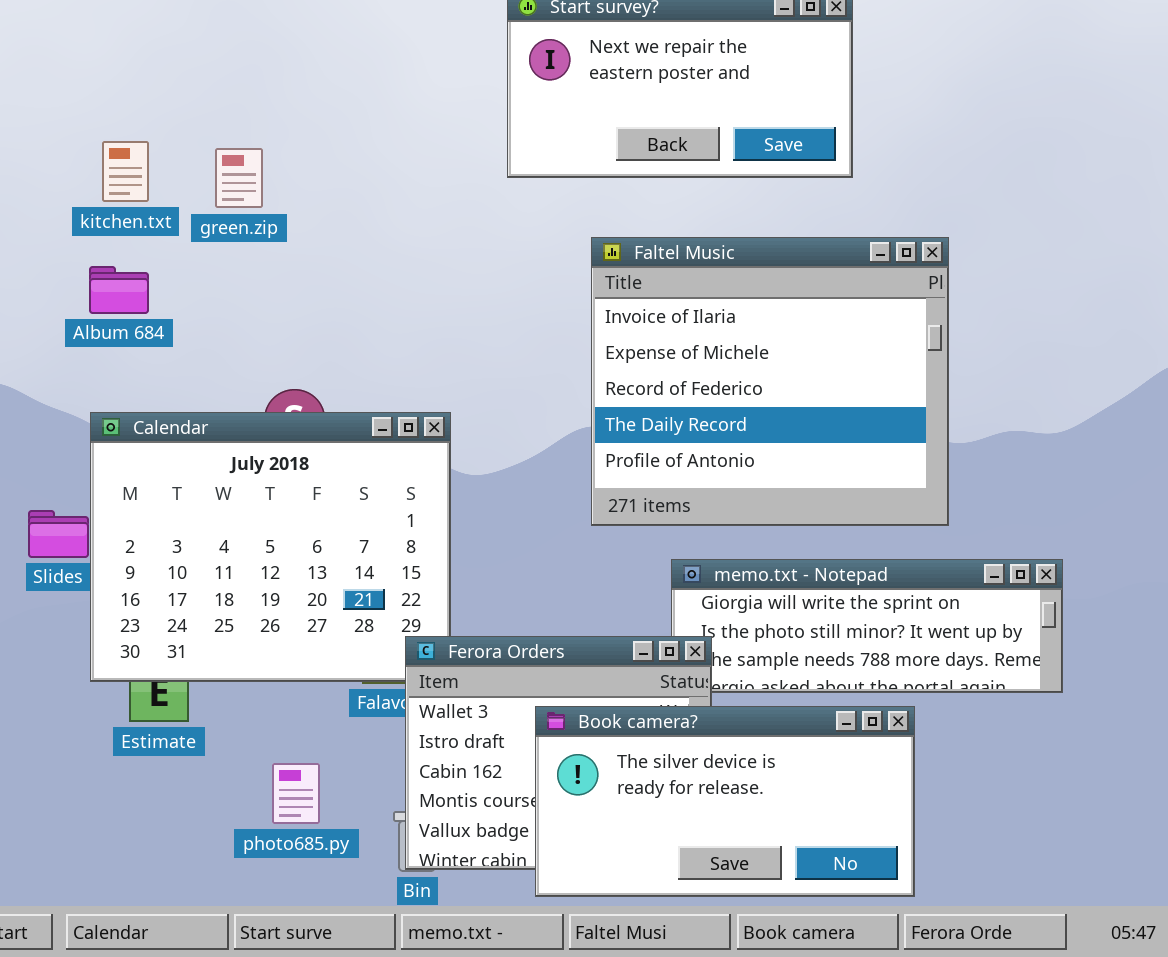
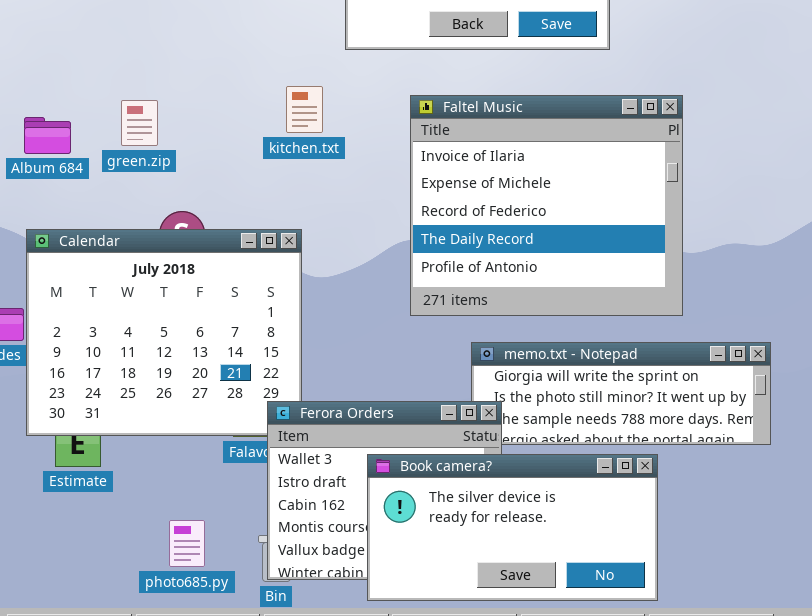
kitchen.txt: [102,141,149,202] -> [286,86,323,133], moved
green.zip: [215,148,263,208] -> [121,100,158,146], moved
photo685.py: [272,763,320,824] -> [169,520,205,567], moved

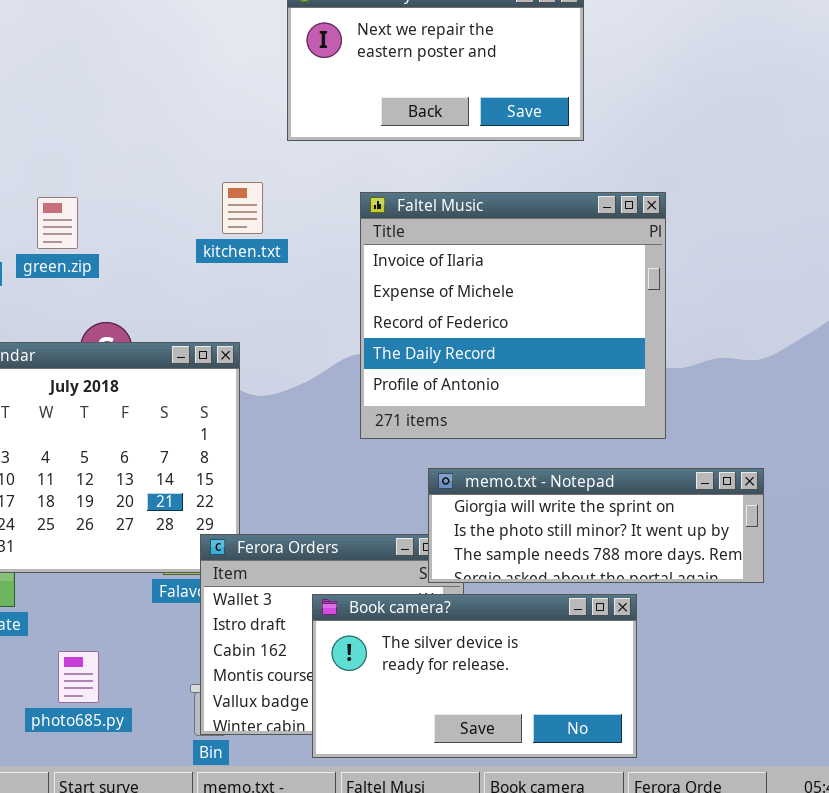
memo.txt - Notepad: [471,342,771,445] -> [428,468,764,583], raised
photo685.py: [169,520,205,567] -> [58,651,99,703], moved

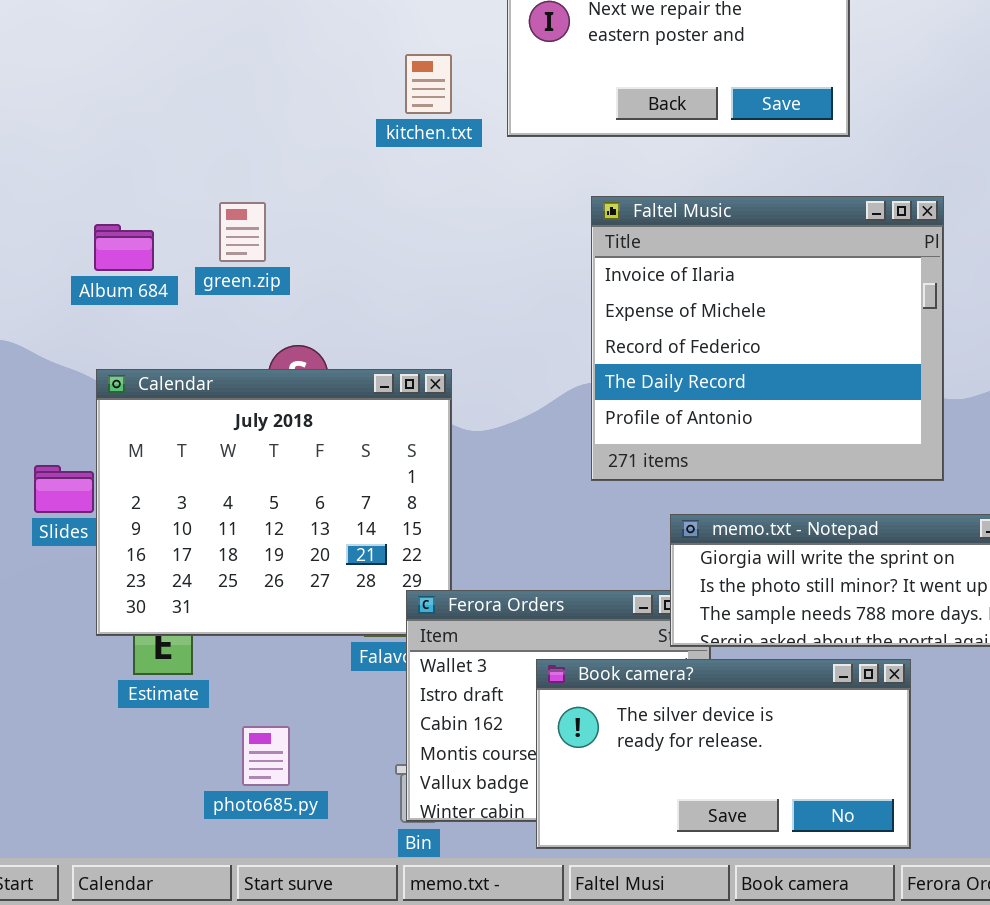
kitchen.txt: [222,182,263,234] -> [405,54,452,114], moved

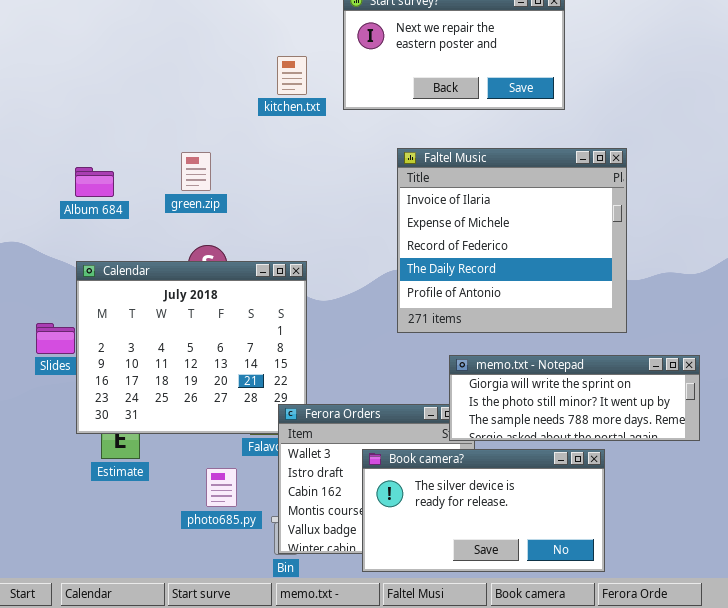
green.zip: [219,202,266,262] -> [181,152,211,191], moved
photo685.py: [242,726,290,786] -> [206,468,237,507], moved

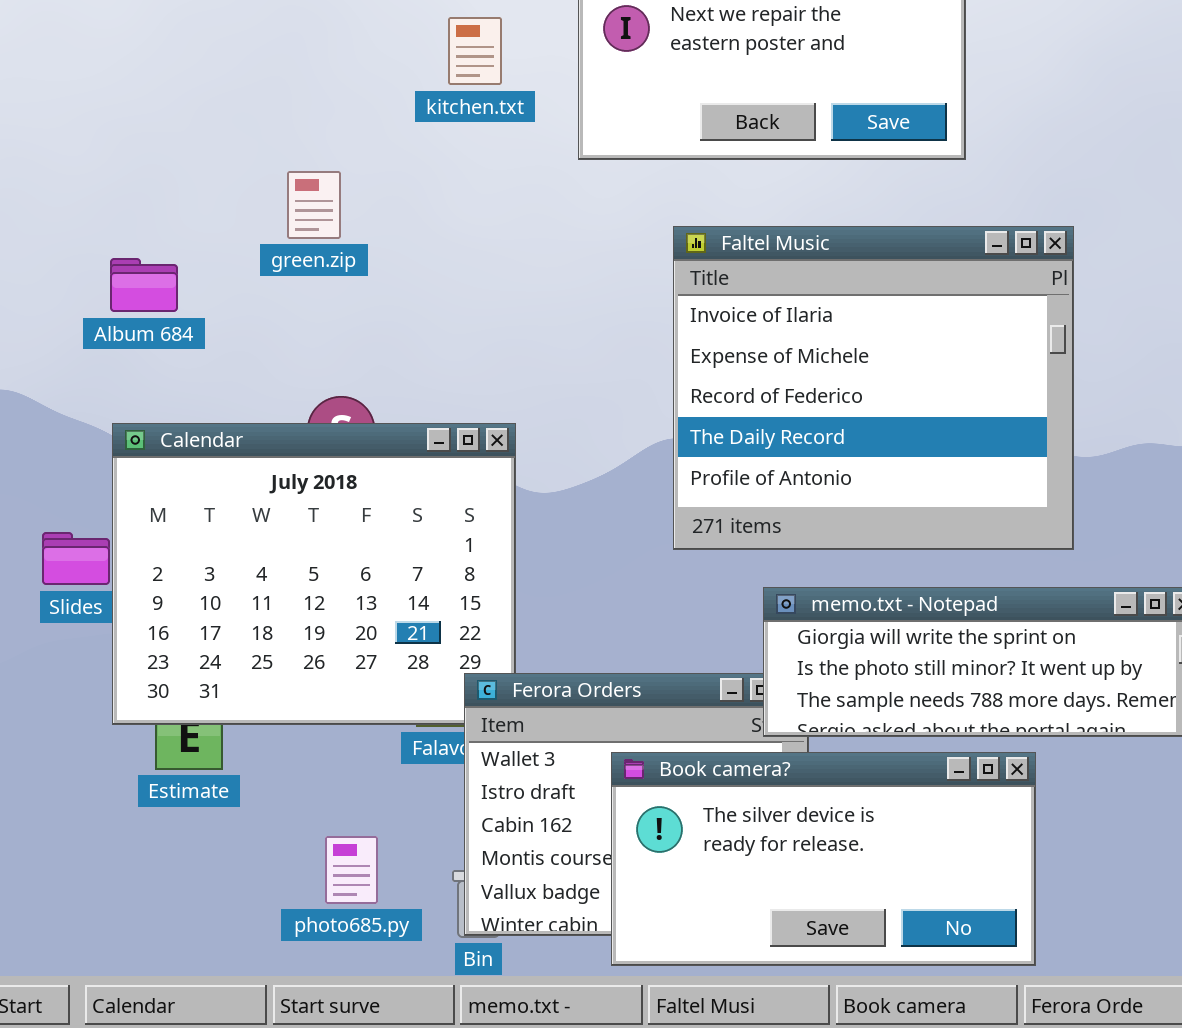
kitchen.txt: [277,56,307,95] -> [448,17,502,85], moved
green.zip: [181,152,211,191] -> [287,171,341,239], moved
photo685.py: [206,468,237,507] -> [325,836,378,904], moved

